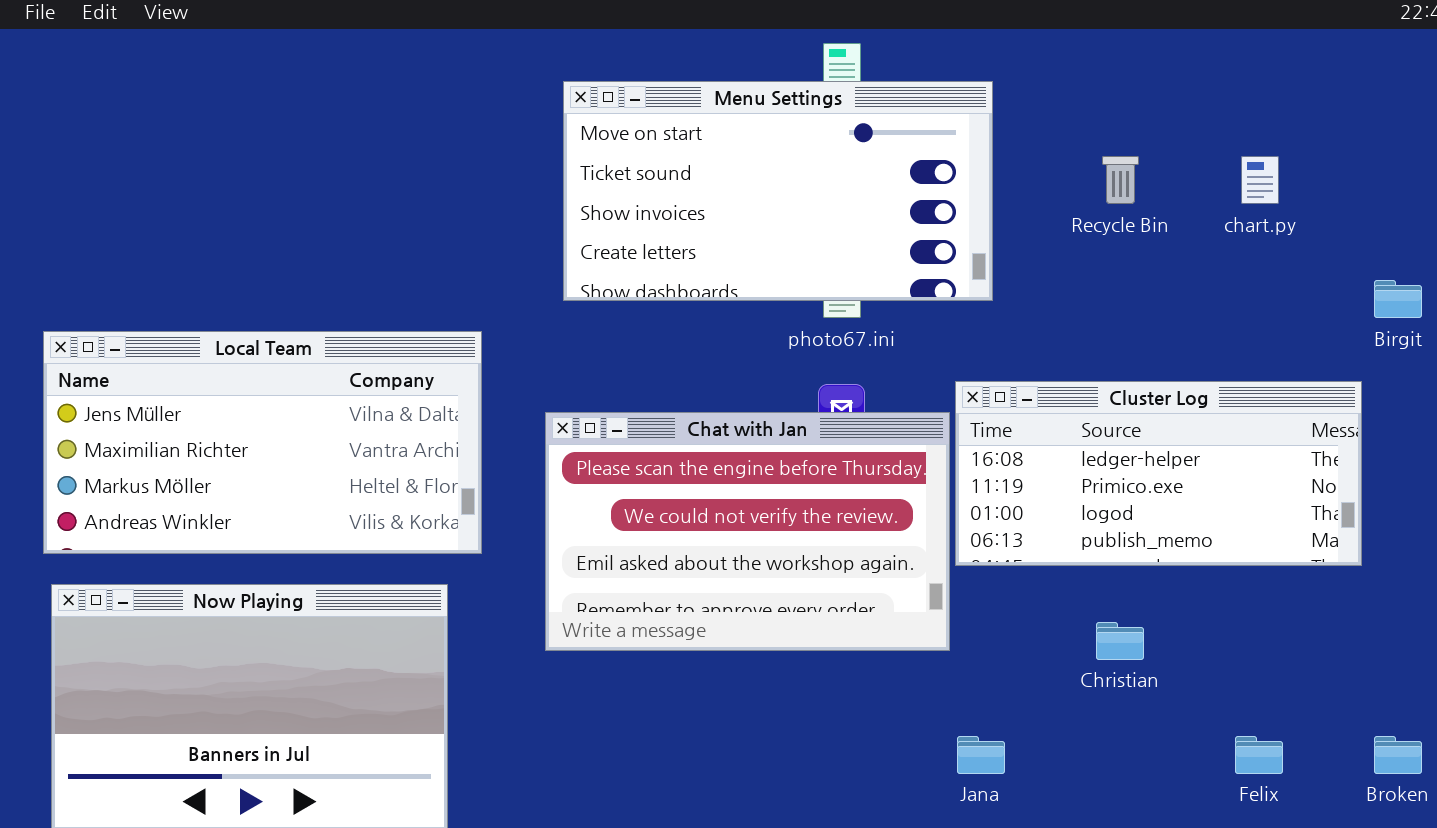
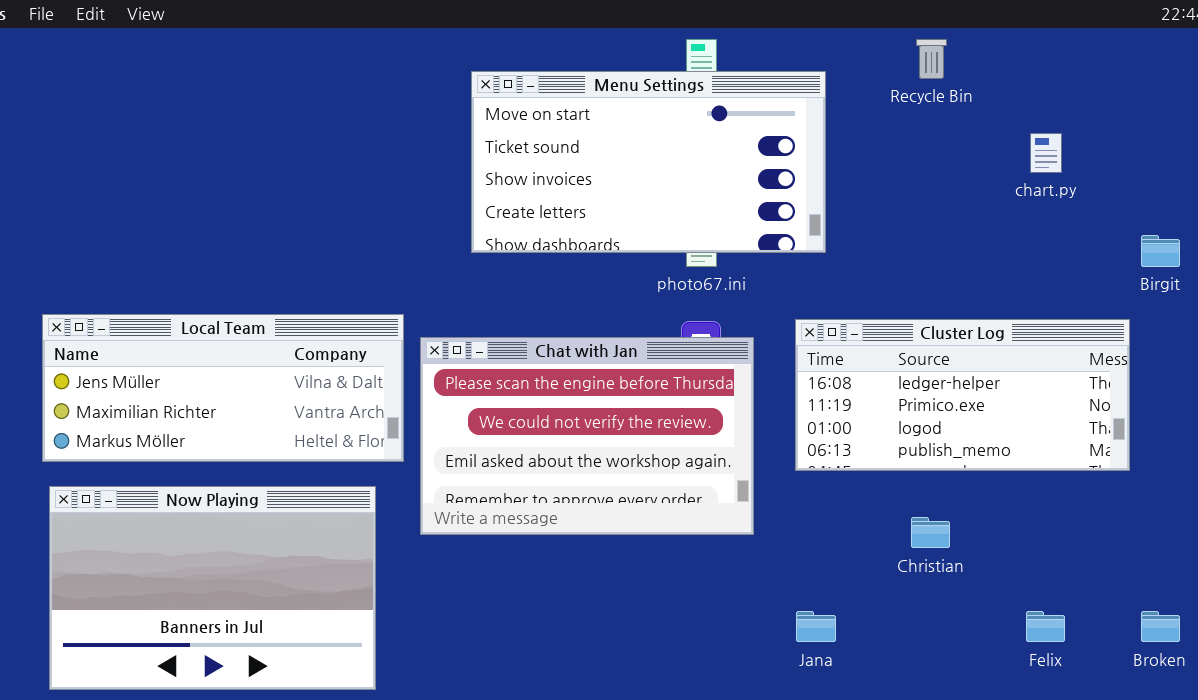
Recycle Bin: [1102,156,1139,204] -> [916,39,947,79], moved
Local Team: [43,331,482,554] -> [42,314,404,462], resized
Chat with Jan: [545,412,950,651] -> [420,337,754,535], moved

